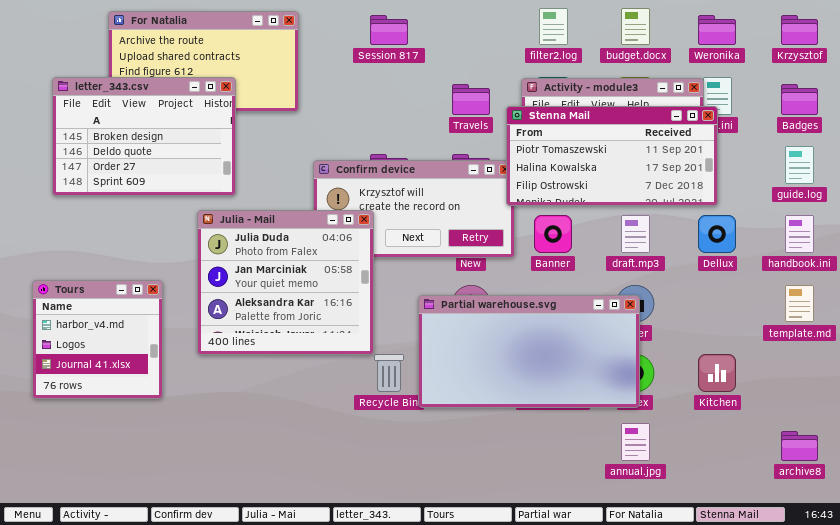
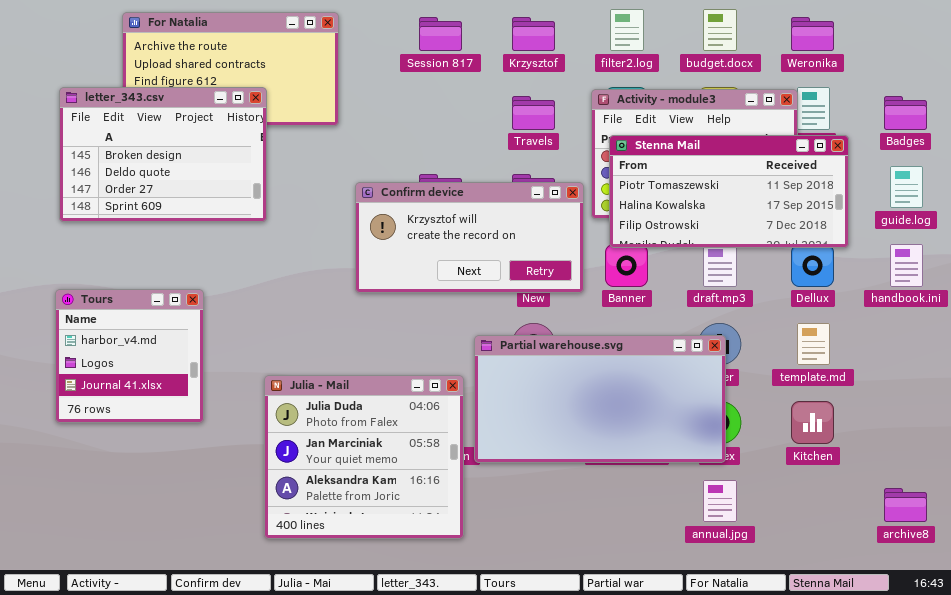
Krzysztof: [781,15,818,45] -> [512,17,555,51], moved
Stenna Mail: [506,106,718,206] -> [609,135,849,248], moved
Julia - Mail: [197,210,374,355] -> [264,375,464,539], moved
Tours: [32,280,163,399] -> [55,289,204,423], moved
template.md: [785,285,814,322] -> [797,323,830,365], moved

